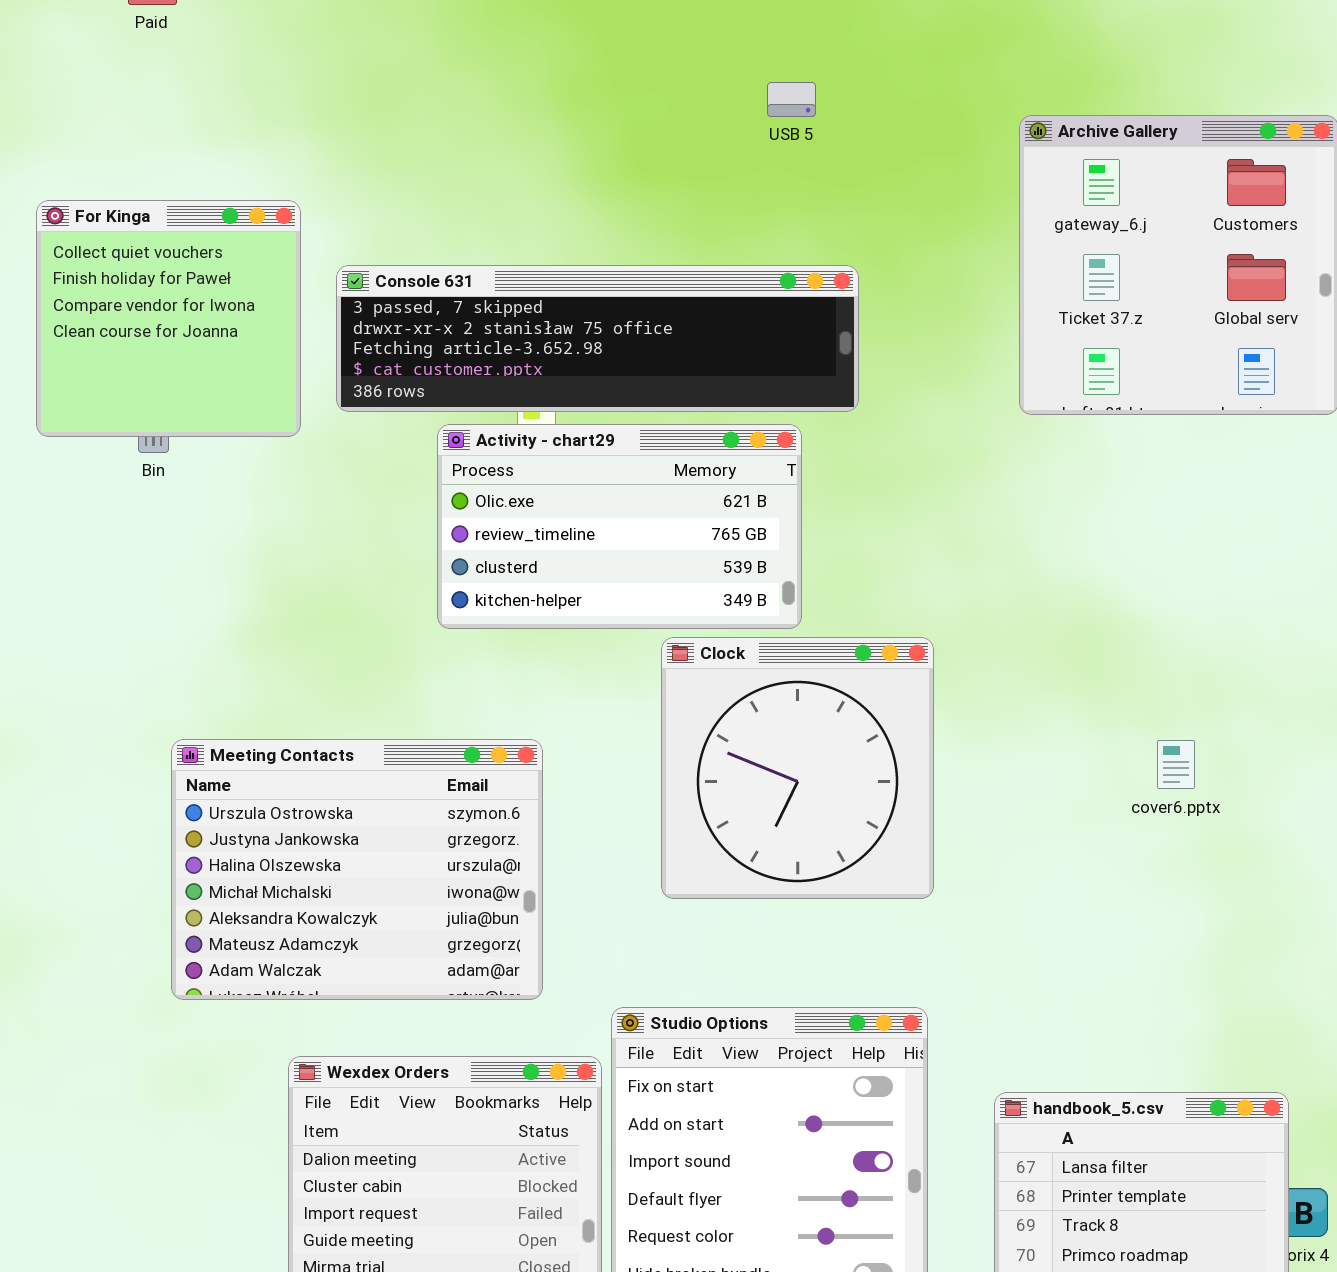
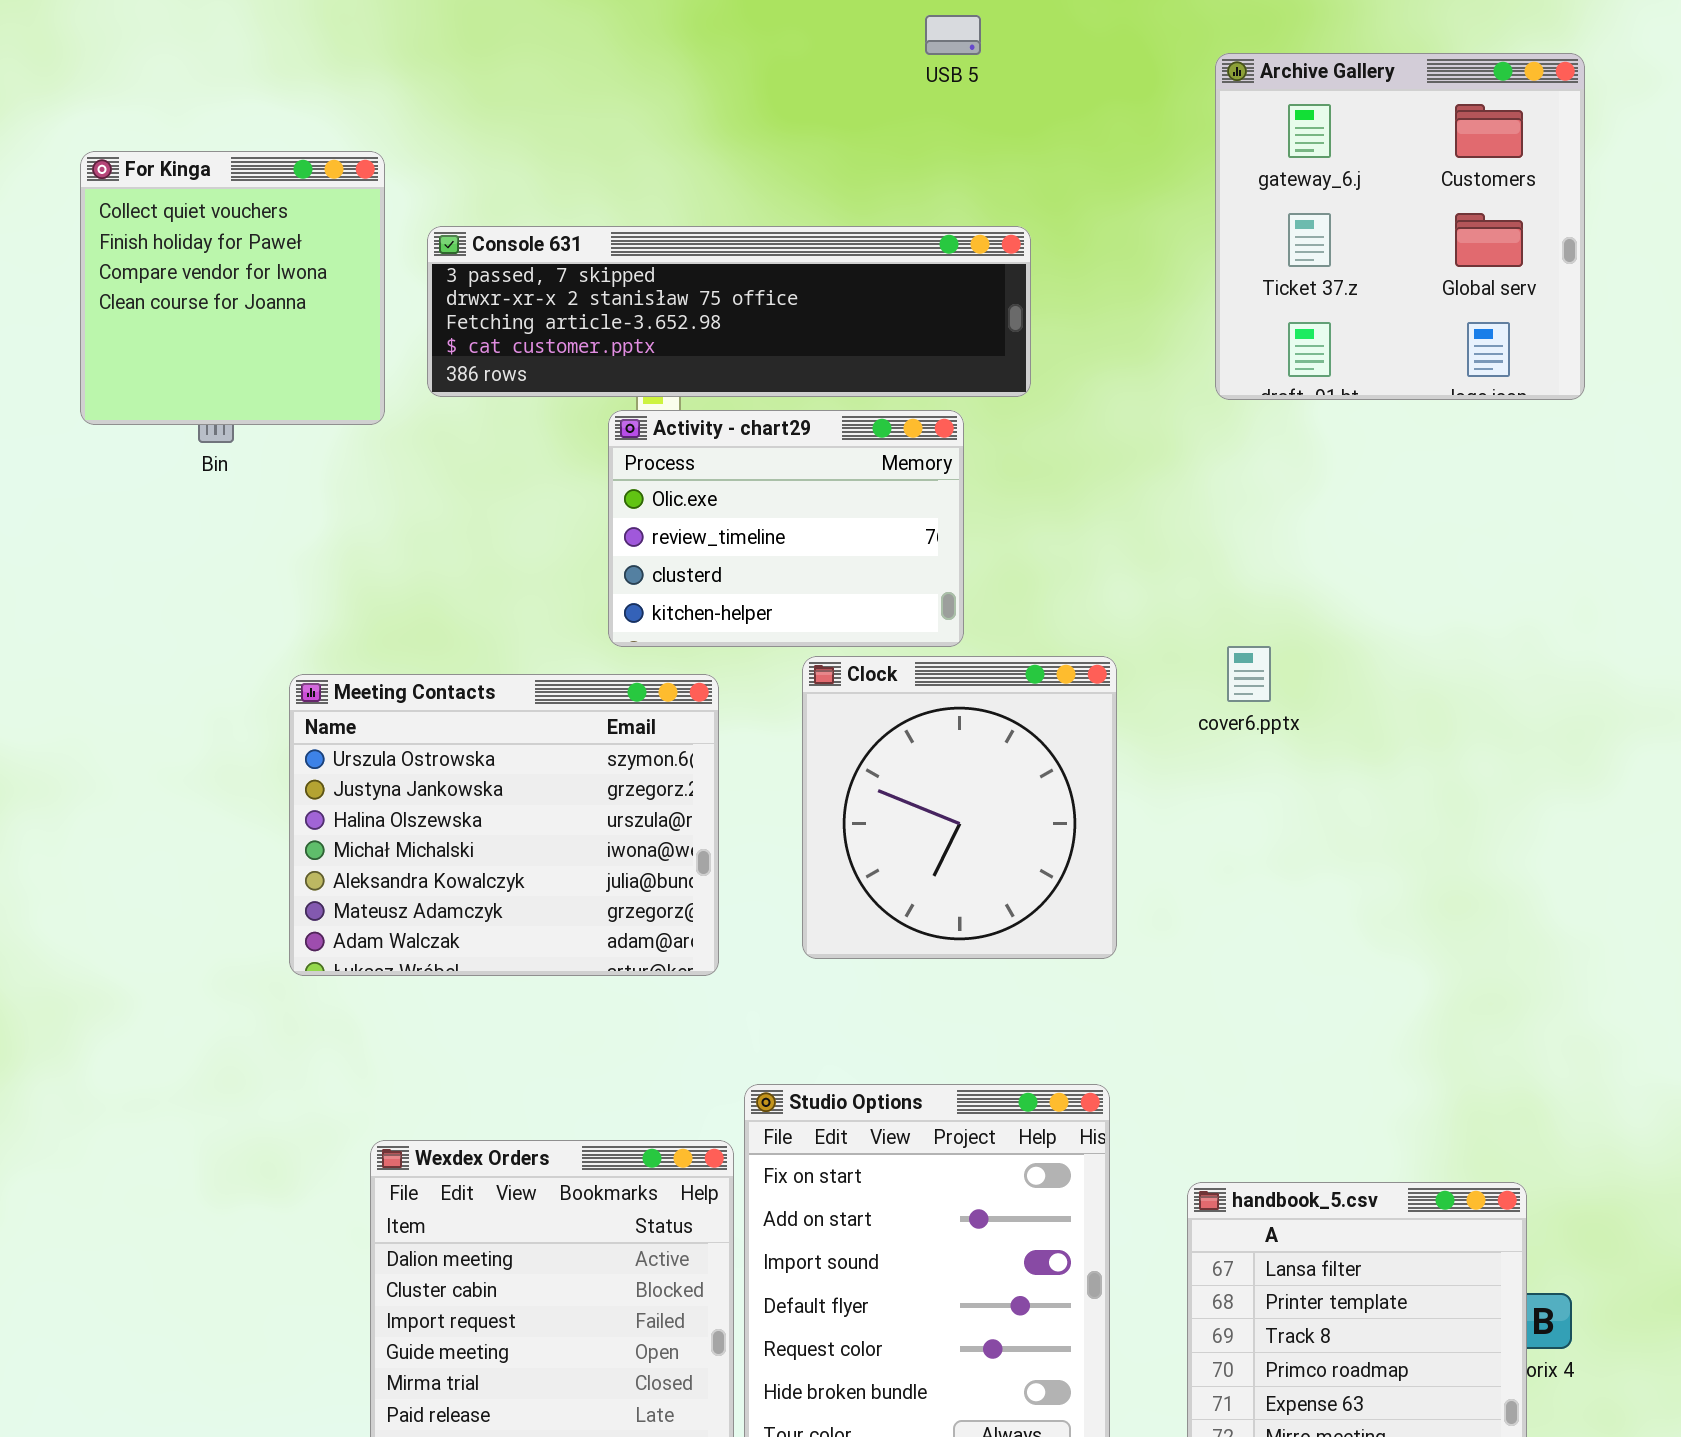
Activity - chart29: [437,424,802,629] -> [608,410,964,647], resized
Meeting Contacts: [171,739,543,1000] -> [289,674,719,976], moved
cover6.pptx: [1157,740,1195,789] -> [1227,646,1271,702], moved

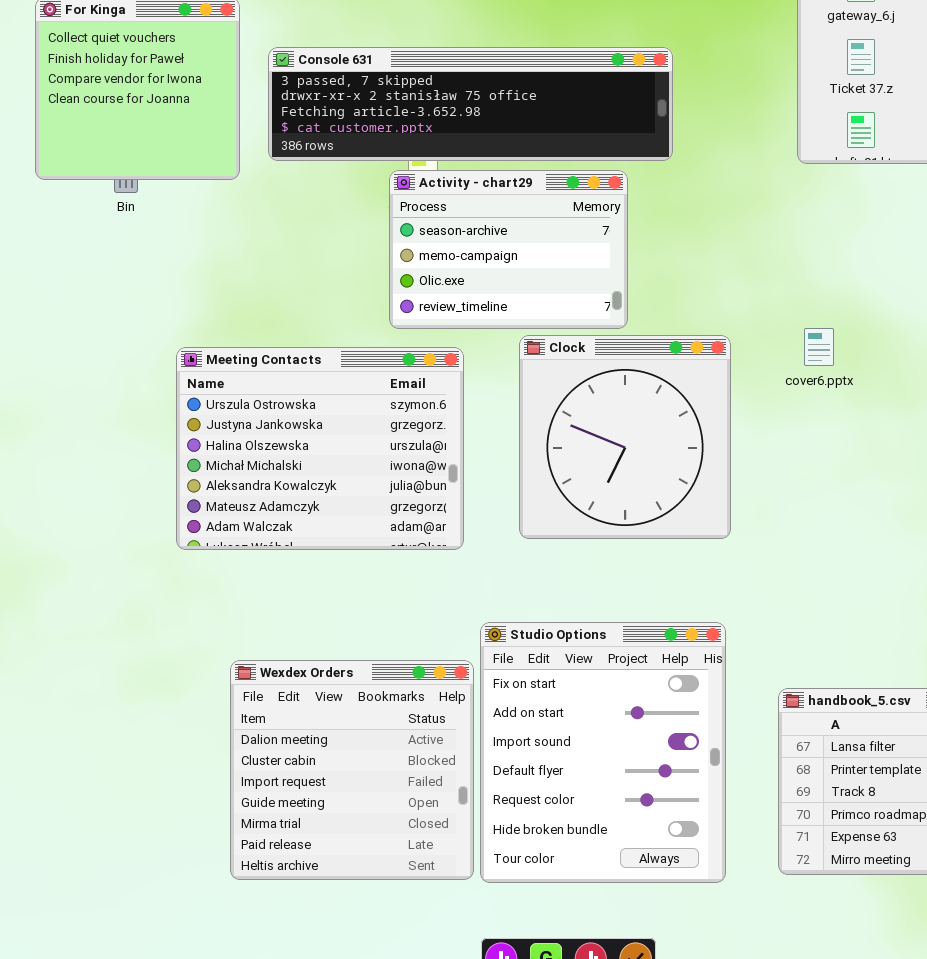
Activity - chart29: [608,410,964,647] -> [389,170,628,329], scrolled up 2 rows

